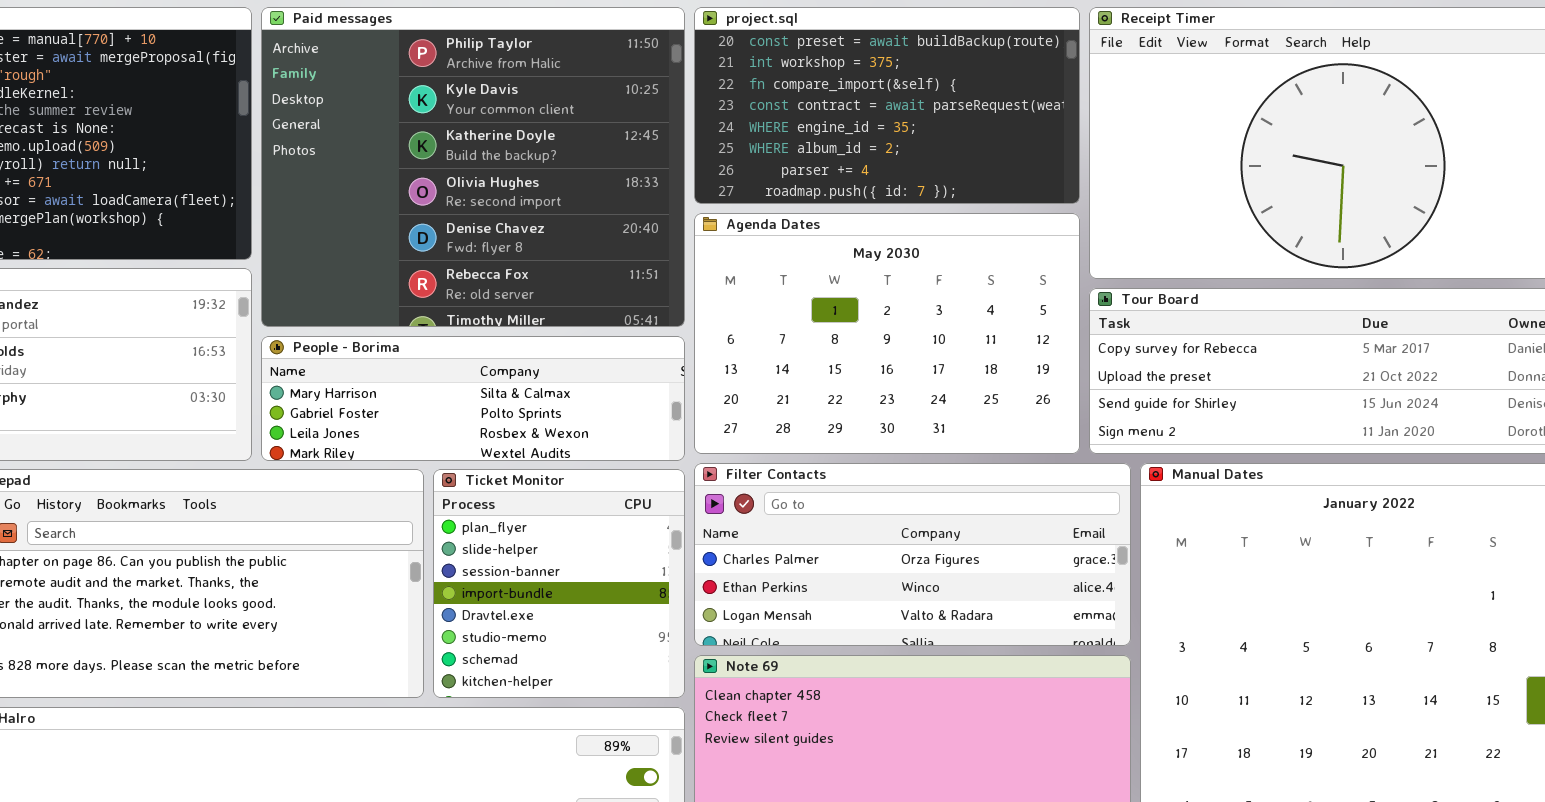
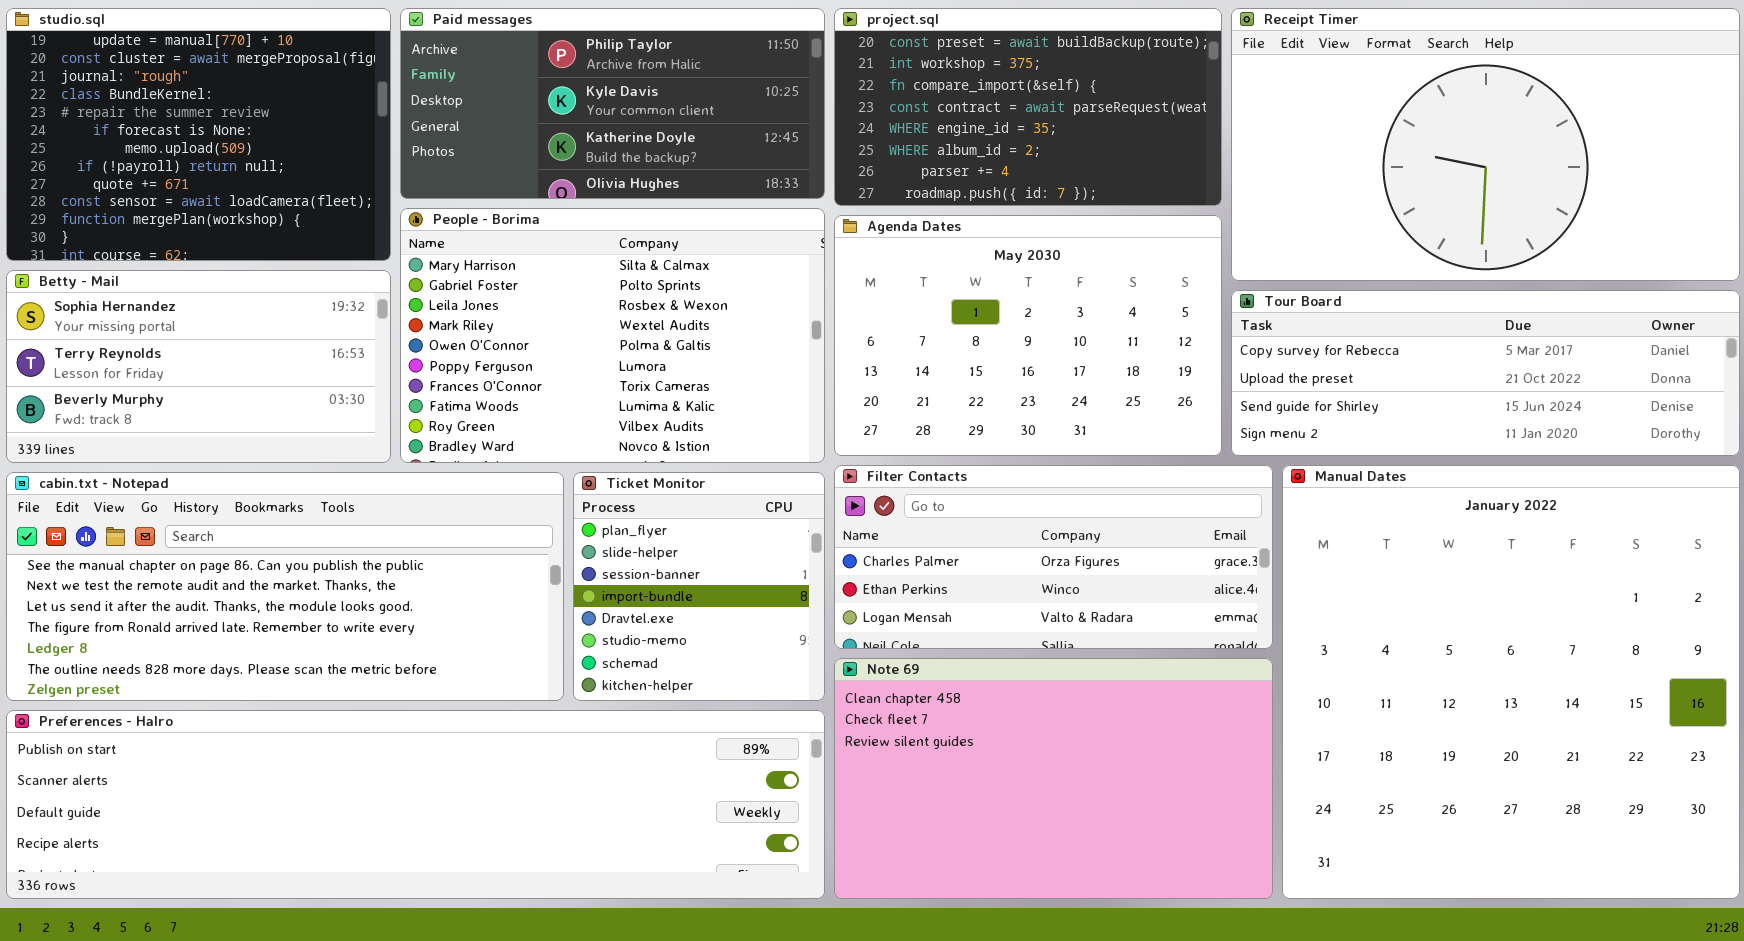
Paid messages: [261,7,685,327] -> [400,8,825,199], resized
People - Borima: [261,336,685,461] -> [400,208,825,463], resized

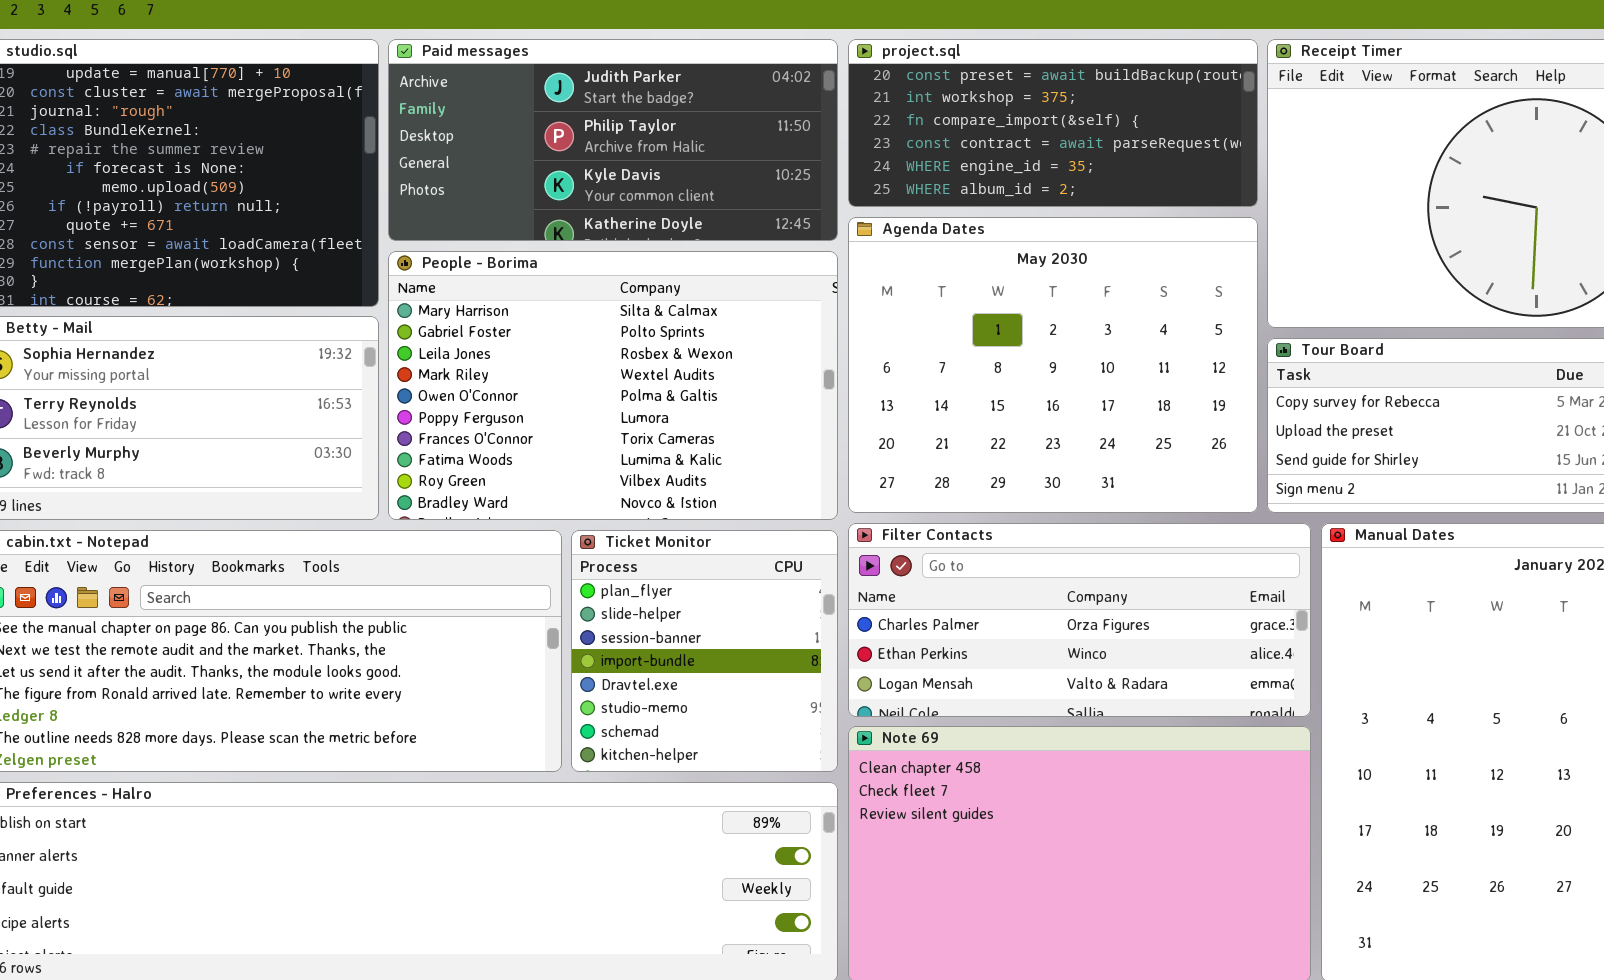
Paid messages: [400,8,825,199] -> [388,39,838,241], scrolled up 1 row
project.sql: [834,8,1222,206] -> [848,39,1258,207], resized
Agenda Dates: [834,215,1222,456] -> [848,217,1258,513], resized

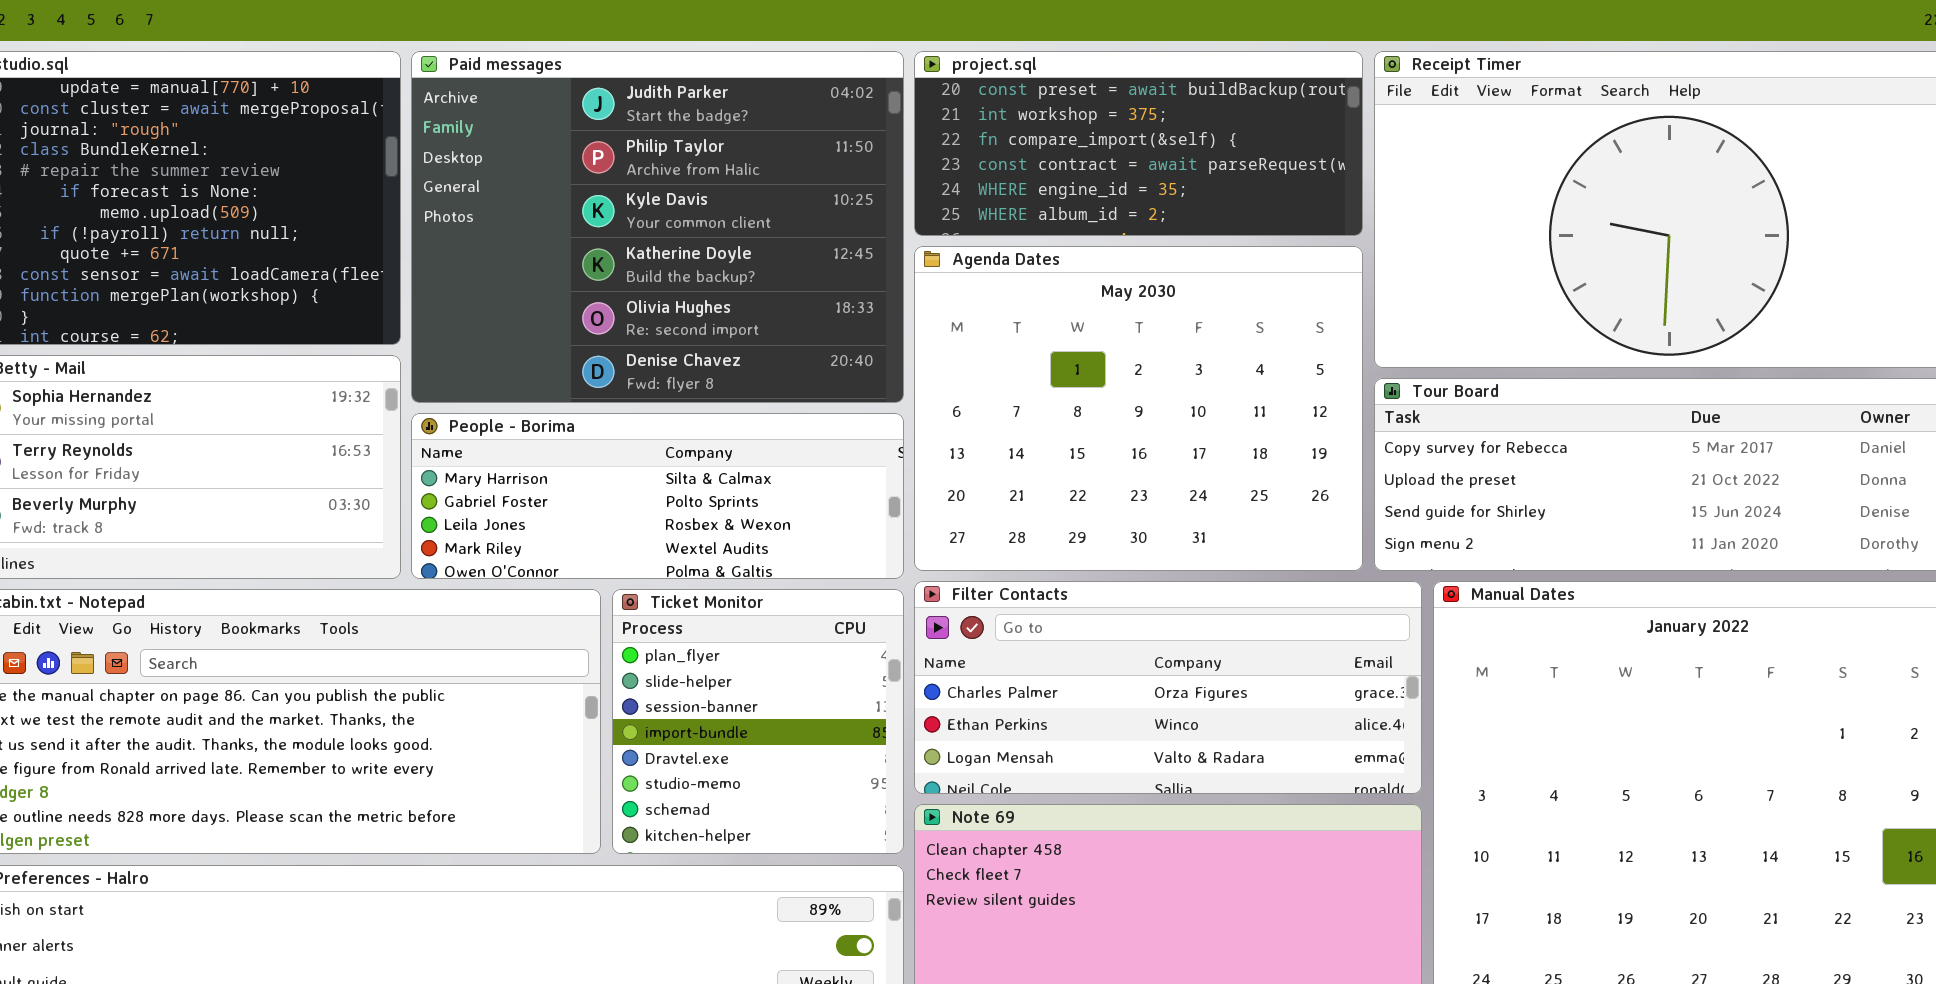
Paid messages: [388,39,838,241] -> [411,51,904,403], resized
People - Borima: [388,251,838,520] -> [411,413,904,579], resized

